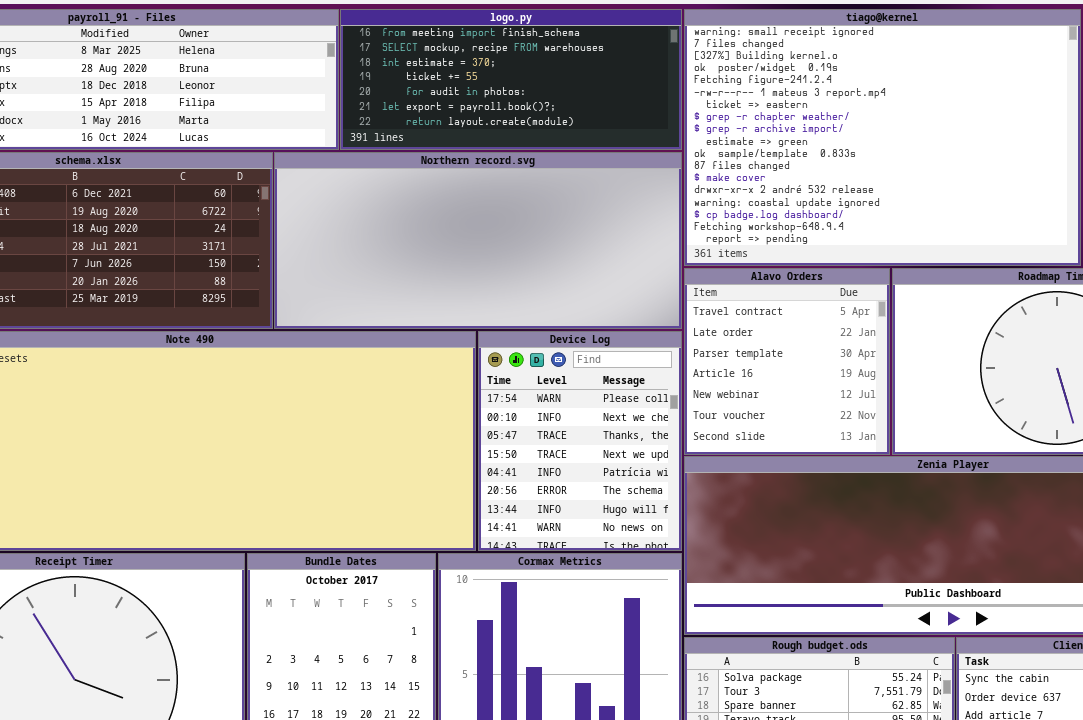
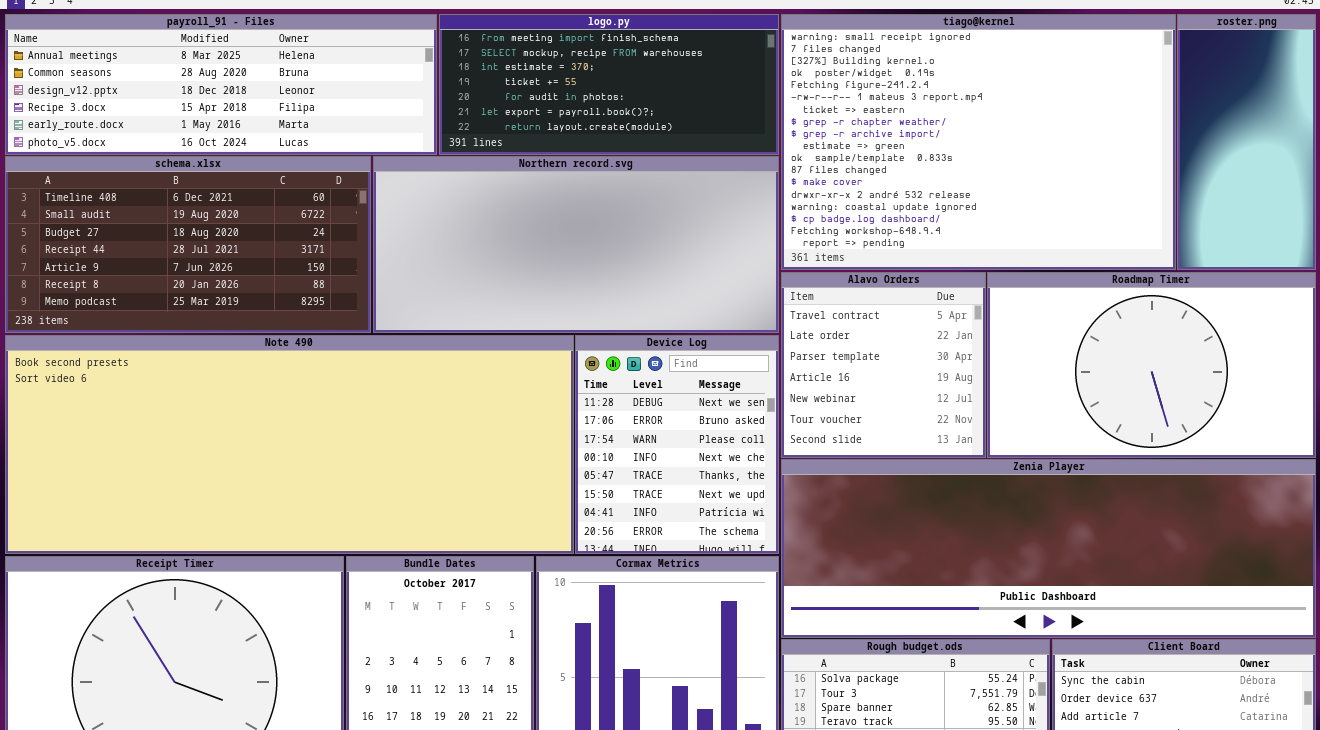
Device Log: [478,331,682,551] -> [575,335,779,554], scrolled up 2 rows

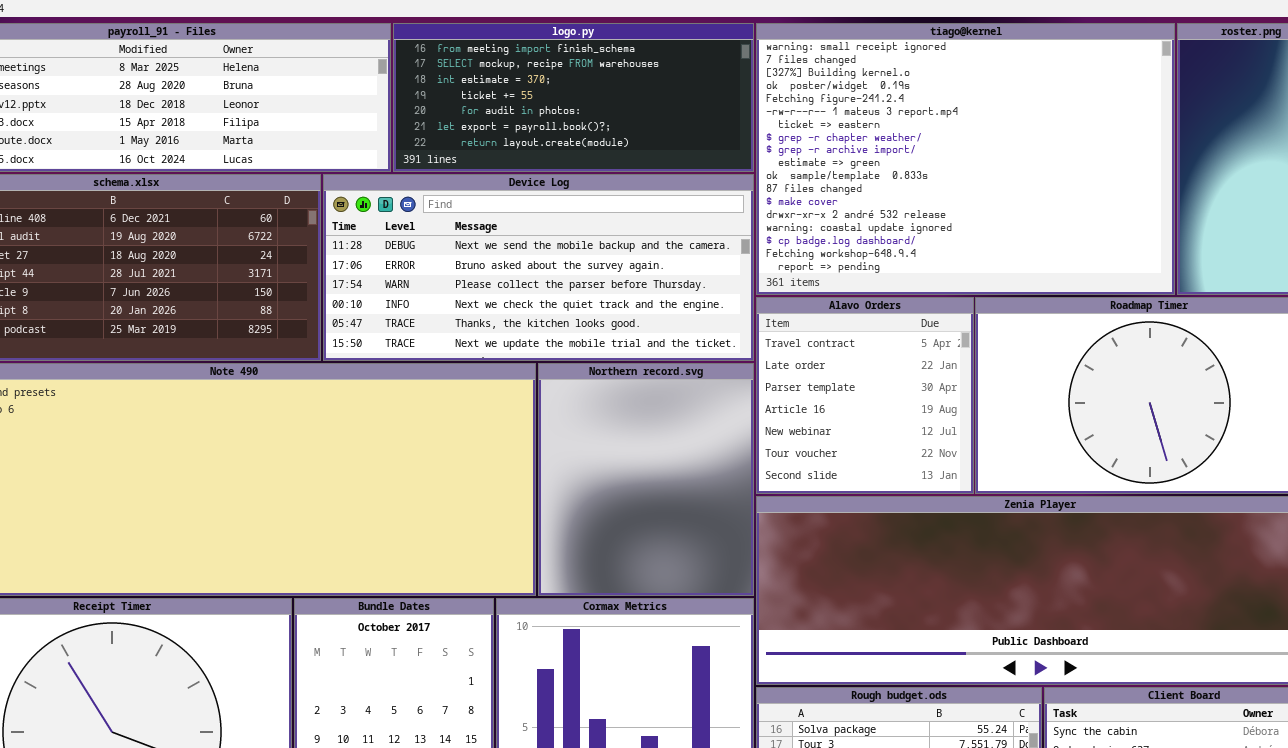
Northern record.svg: [373,156,779,333] -> [538,363,754,596], moved, resized
Device Log: [575,335,779,554] -> [323,174,754,361], moved, resized

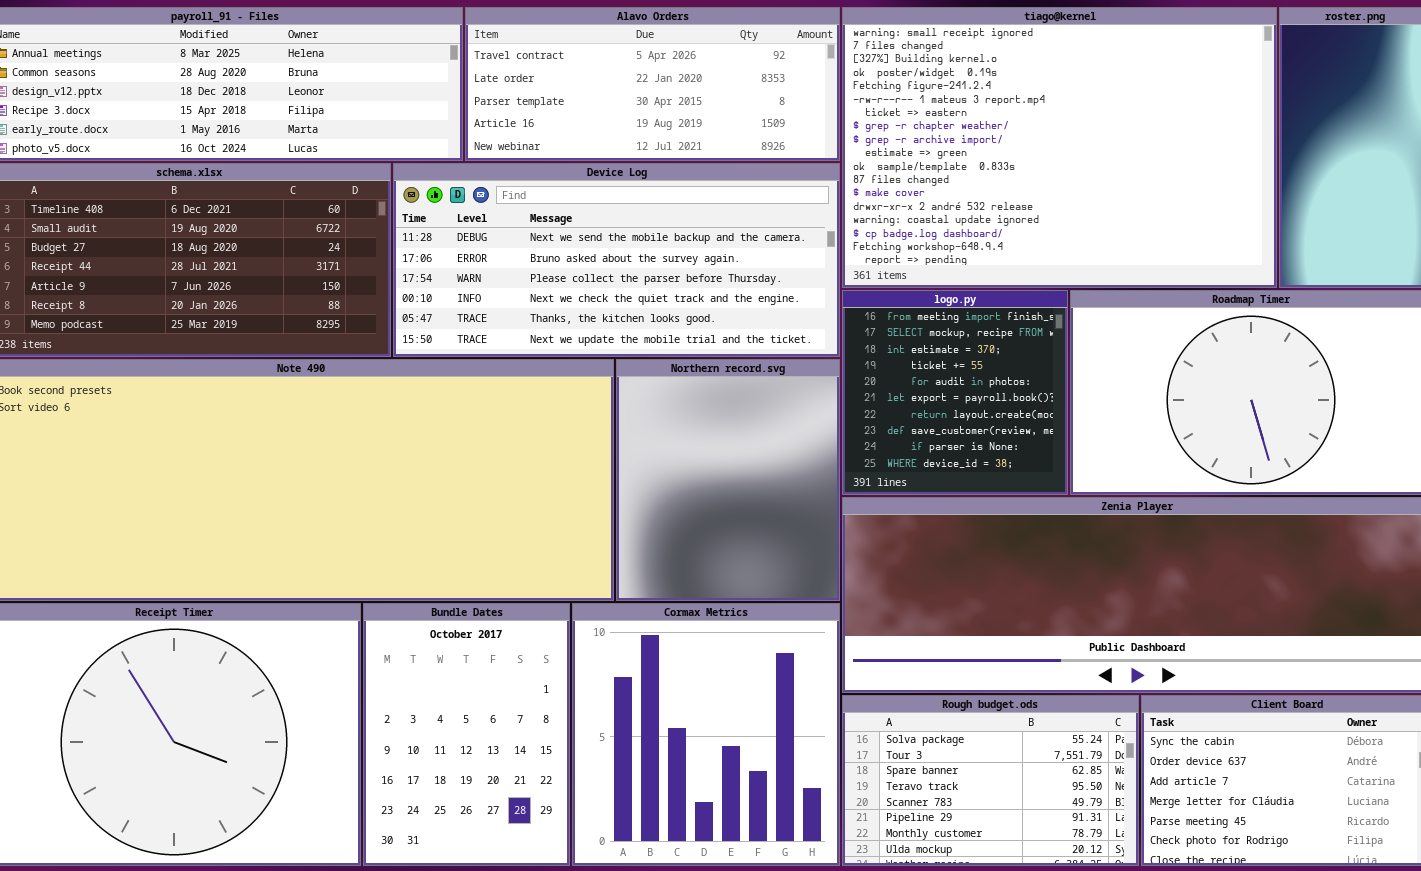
logo.py: [393,23,754,172] -> [842,290,1068,495], moved, resized
Alavo Orders: [756,297,974,494] -> [465,7,840,161], moved, resized

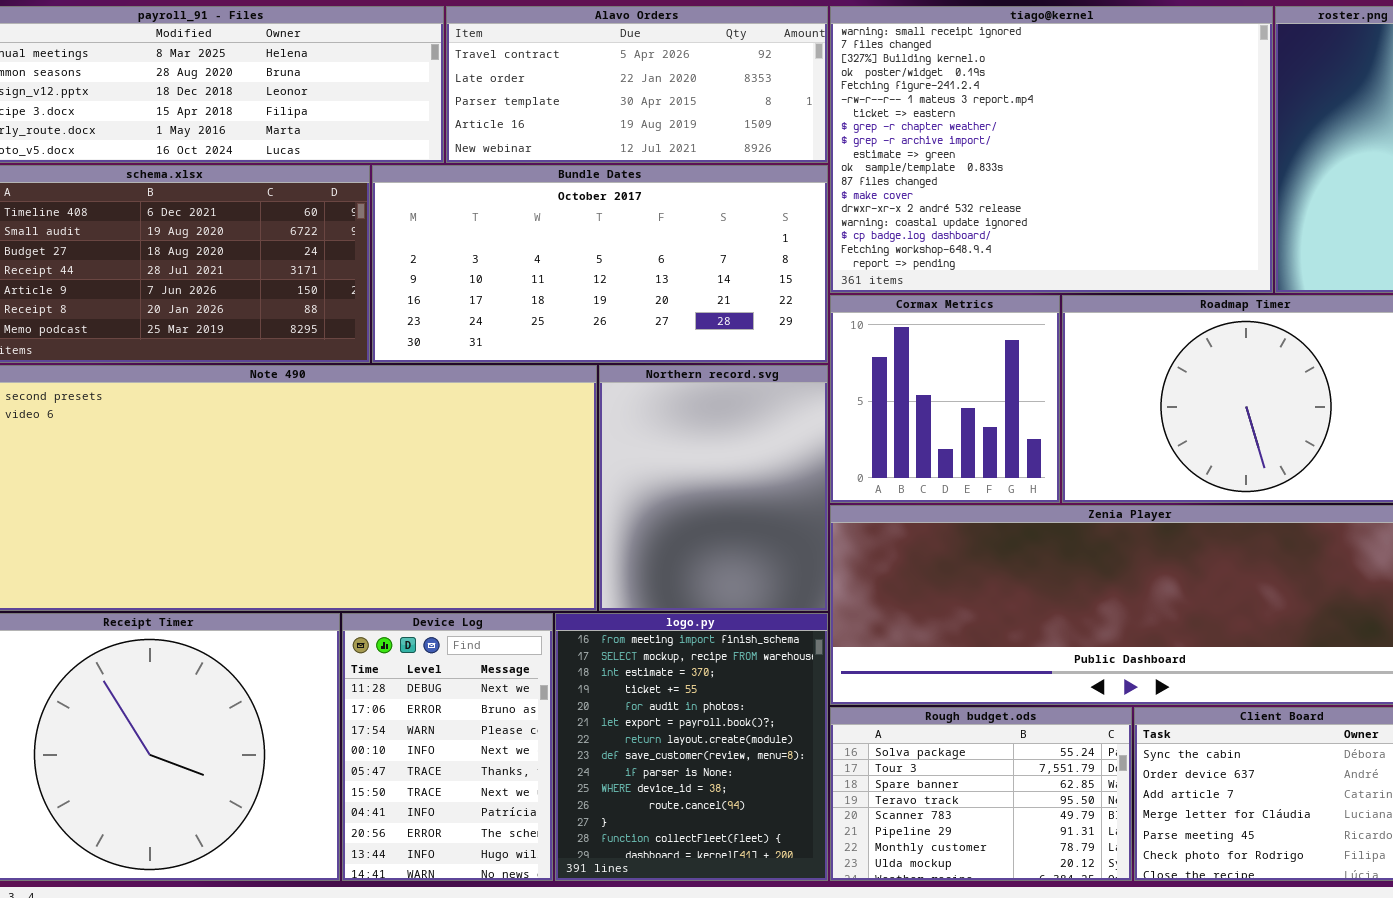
Device Log: [393,163,840,357] -> [342,613,553,881], moved, resized
logo.py: [842,290,1068,495] -> [555,613,828,881], moved, resized
Bundle Dates: [363,603,570,866] -> [372,165,828,363], moved, resized
Cormax Metrics: [572,603,840,866] -> [830,295,1060,503], moved, resized

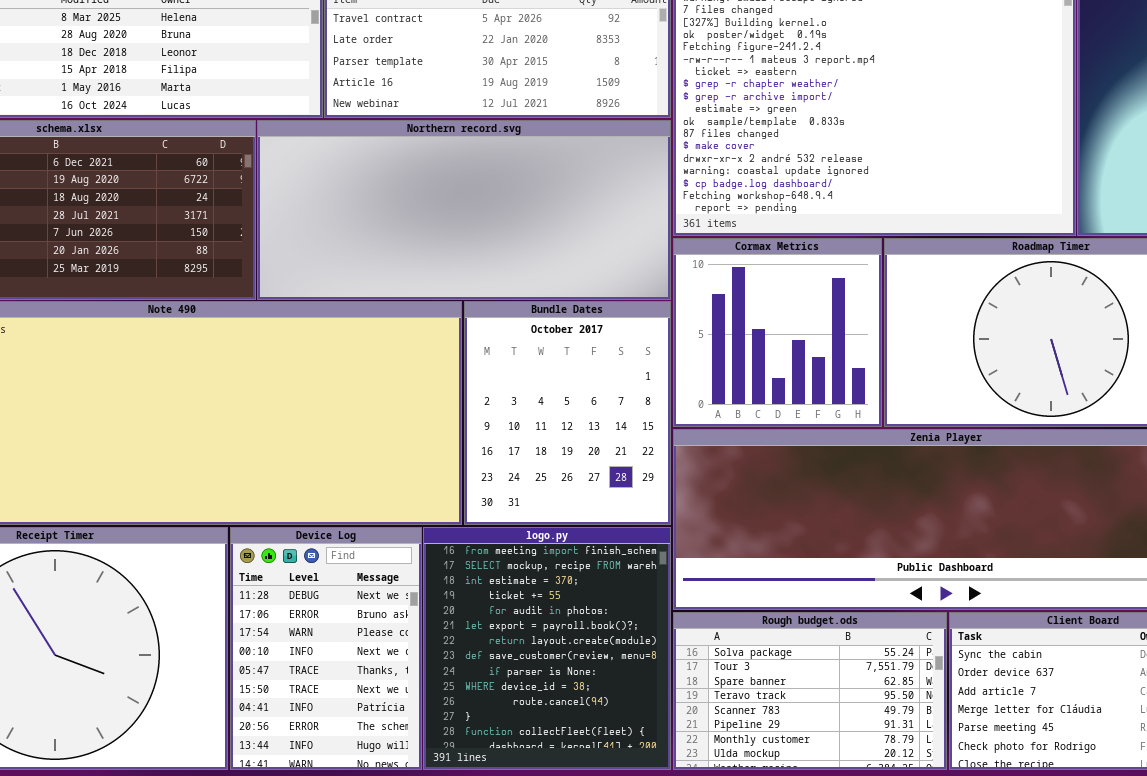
Bundle Dates: [372,165,828,363] -> [464,301,671,525], moved, resized
Northern record.svg: [599,365,828,611] -> [257,120,671,300], moved, resized

